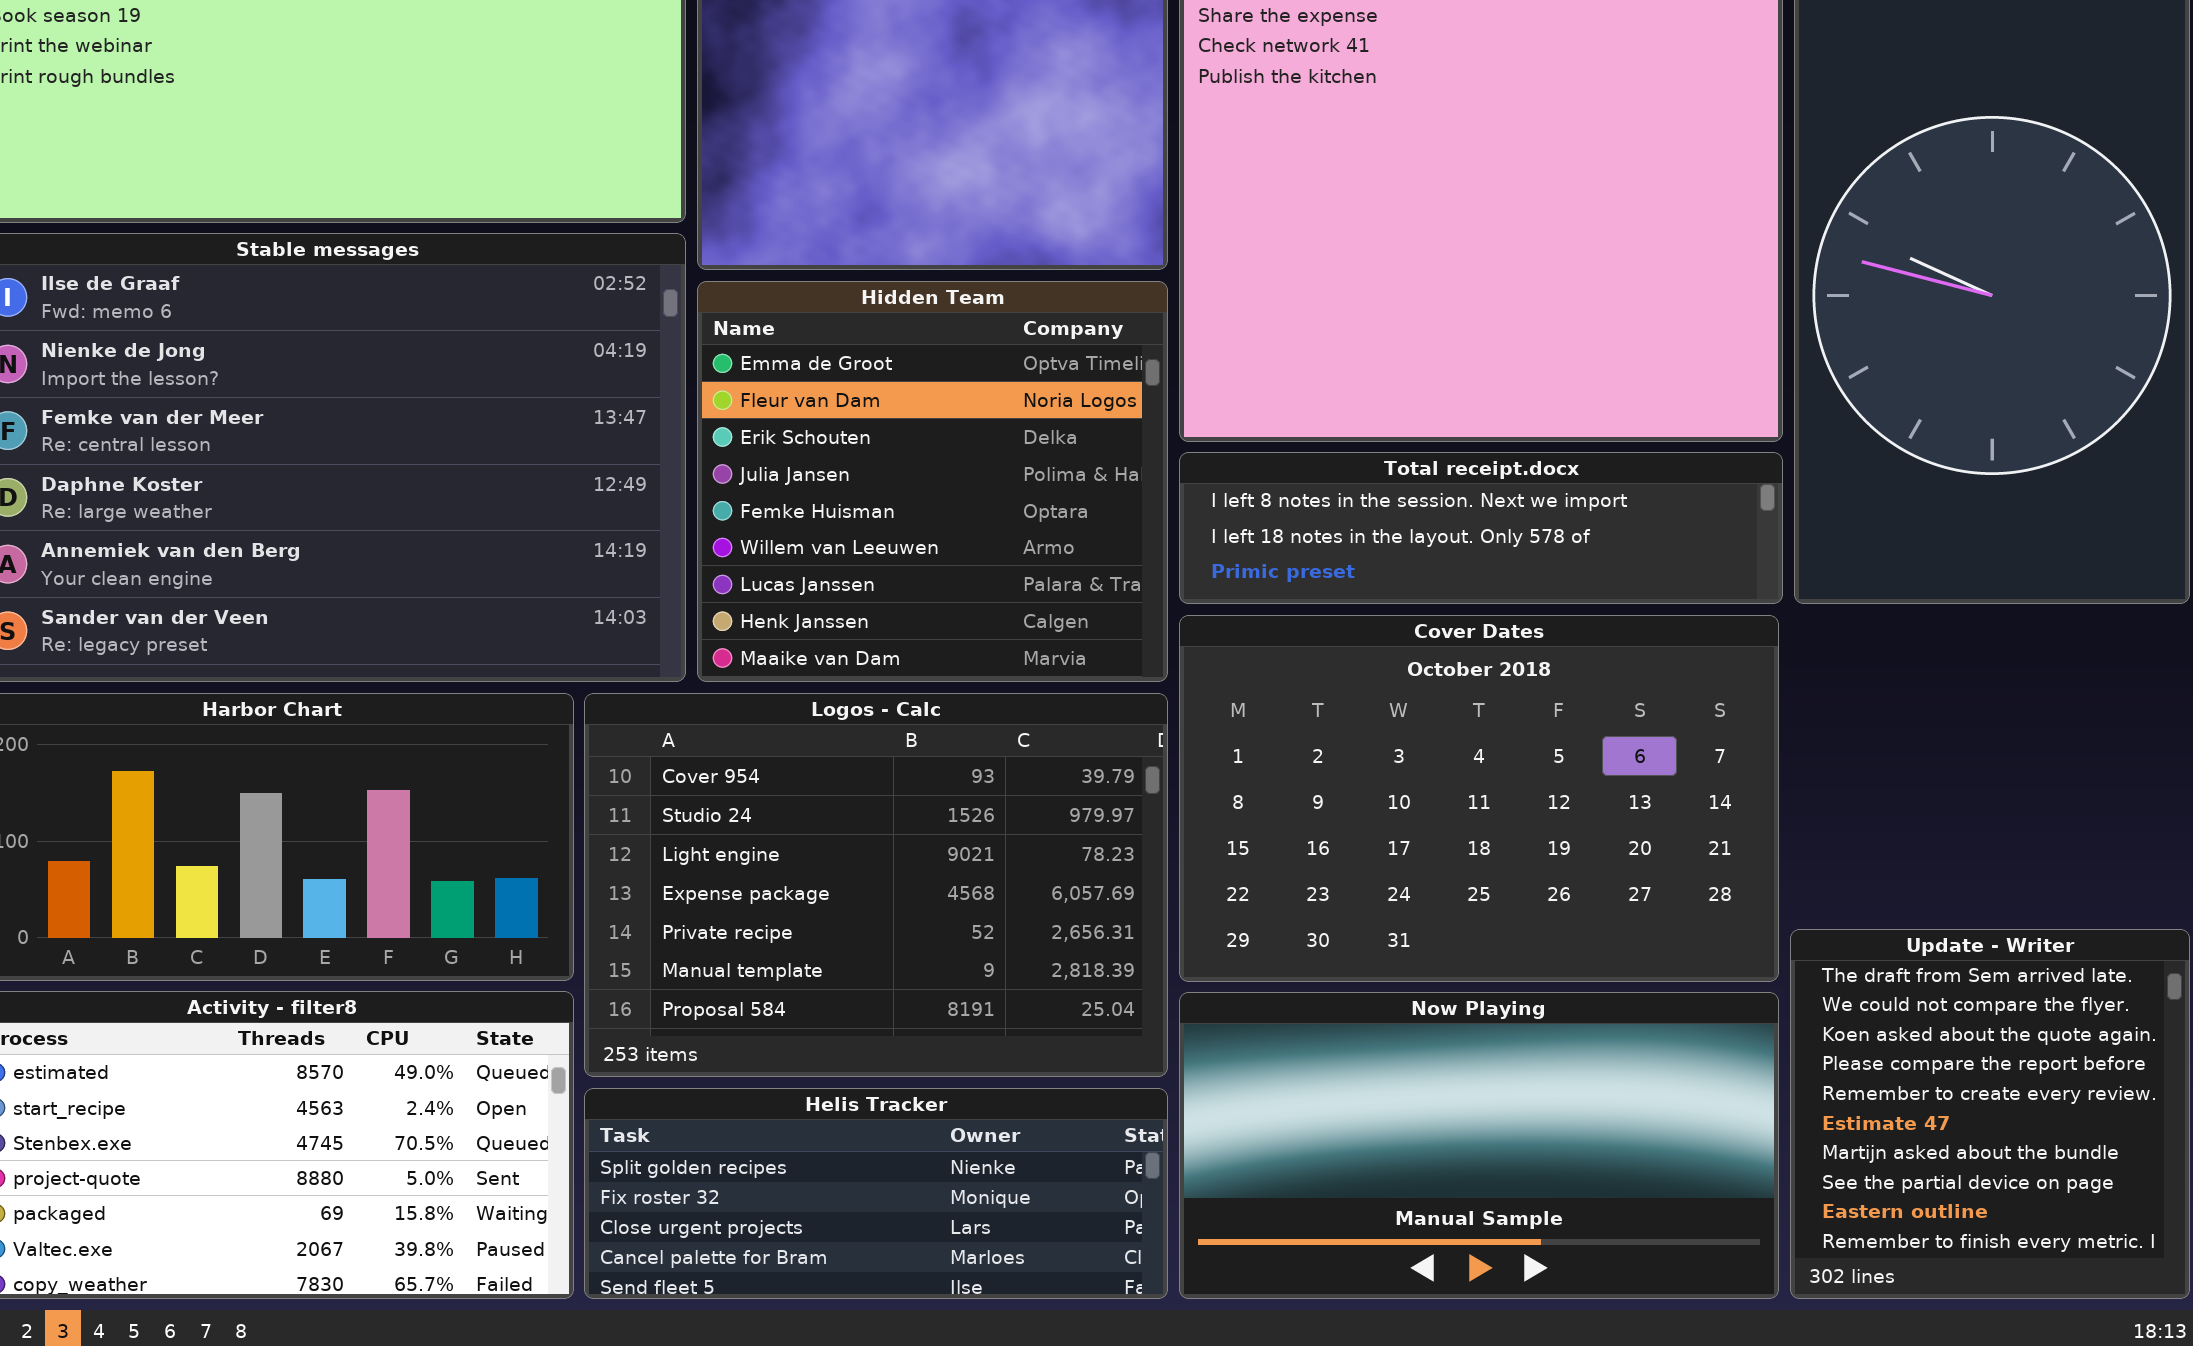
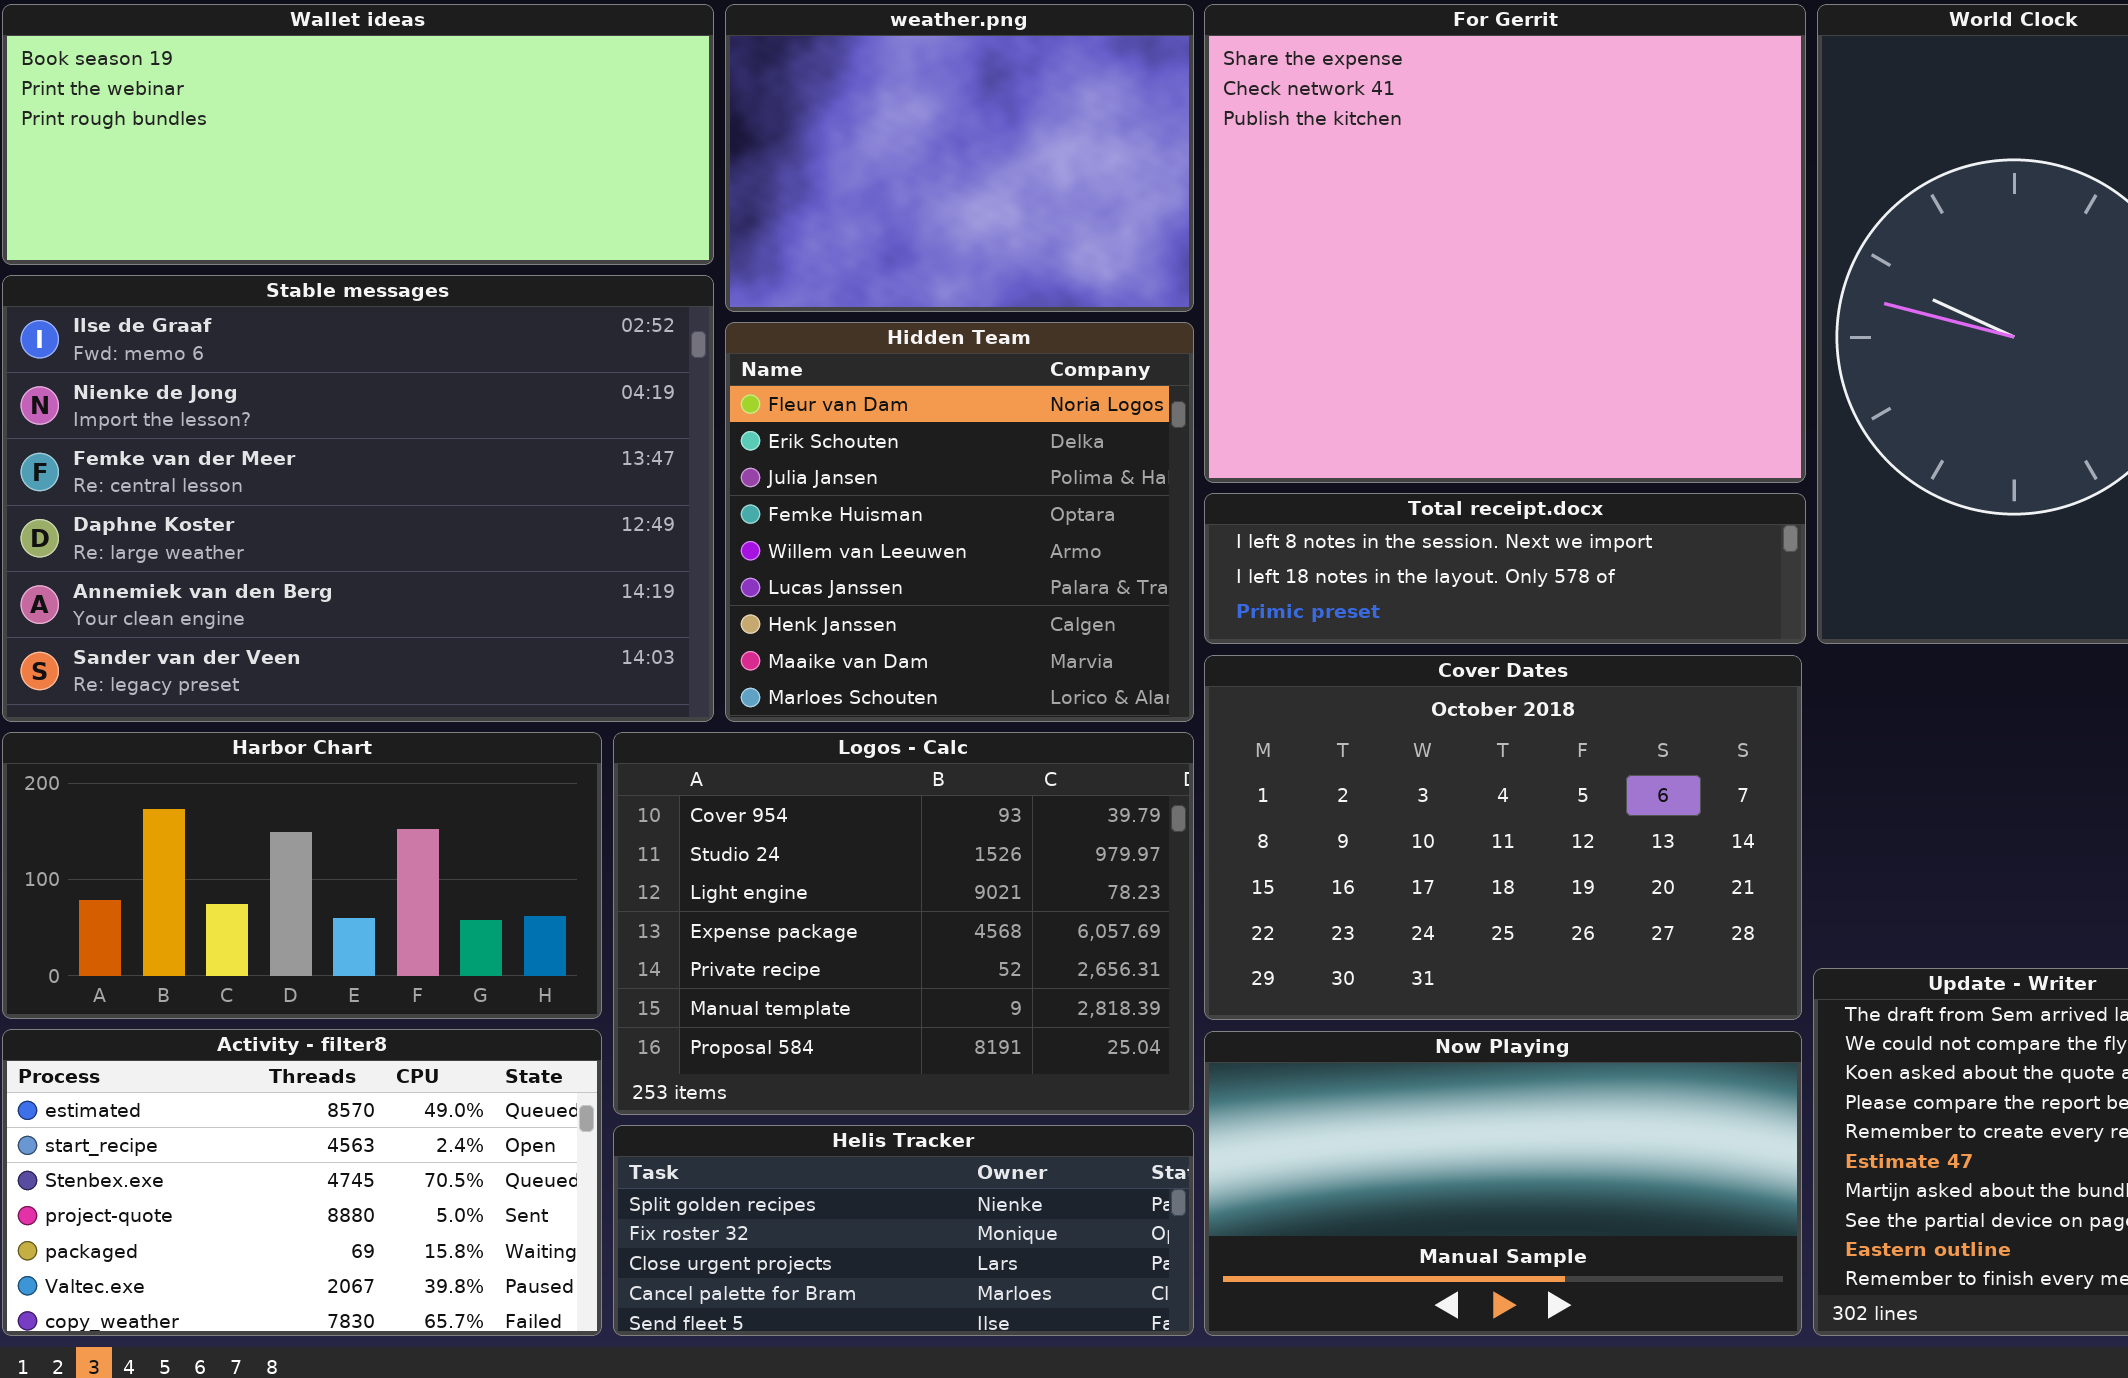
Hidden Team: [697,281,1168,682] -> [725,322,1194,722], scrolled down 1 row

